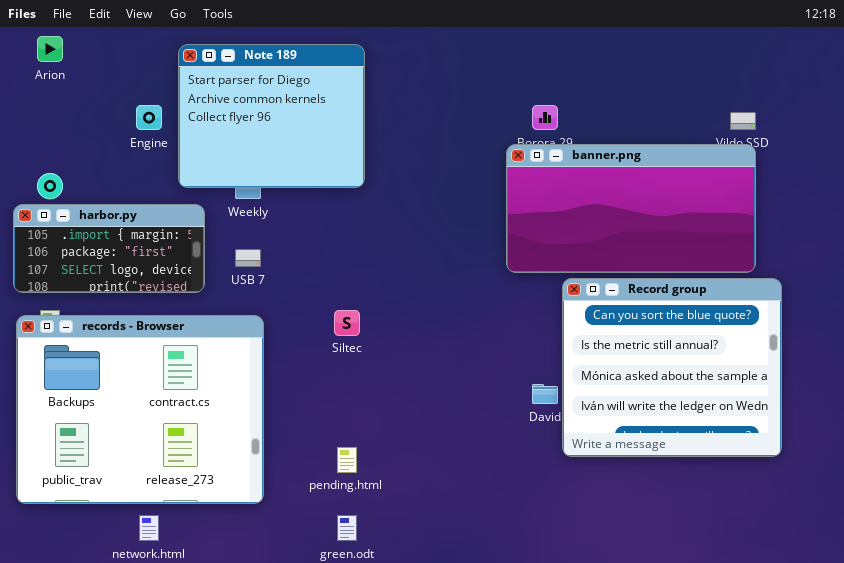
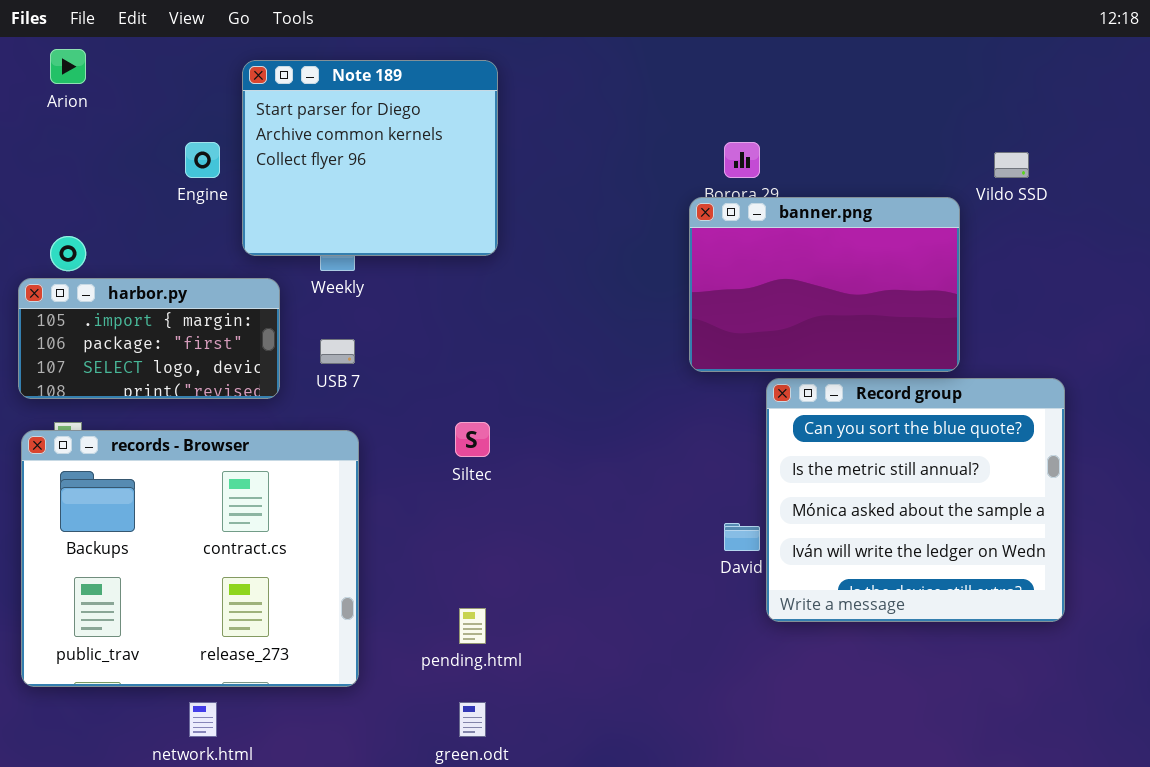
banner.png: [506,144,756,273] -> [689,197,960,372], resized

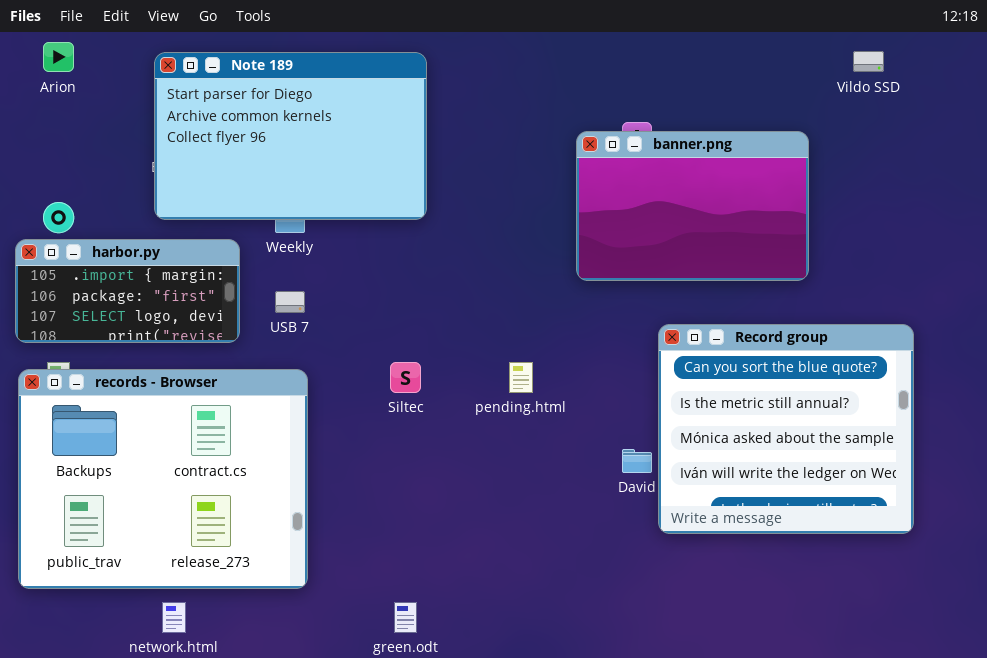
Note 189: [242,60,498,256] -> [154,52,427,220], resized
Vildo SSD: [994,152,1029,178] -> [853,51,884,72], moved
banner.png: [689,197,960,372] -> [576,131,809,281], moved
pending.html: [459,608,486,644] -> [509,362,533,393], moved

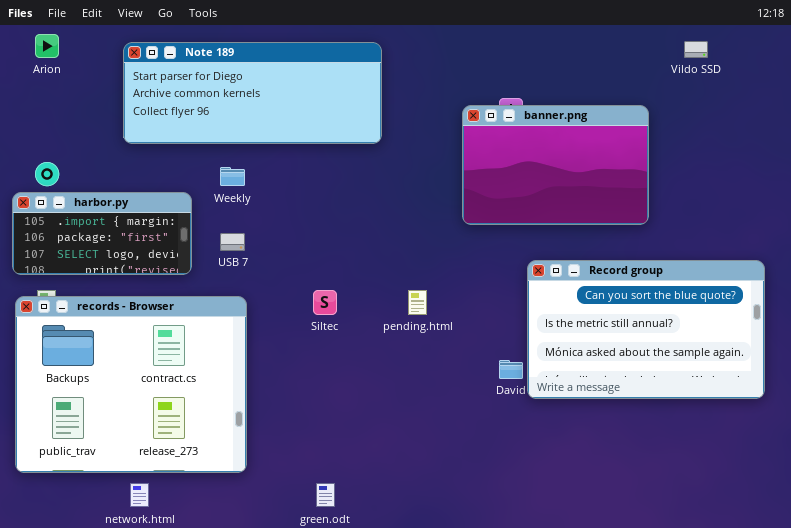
Note 189: [154,52,427,220] -> [123,42,382,144], resized
Record group: [658,324,914,534] -> [527,260,765,399], resized

